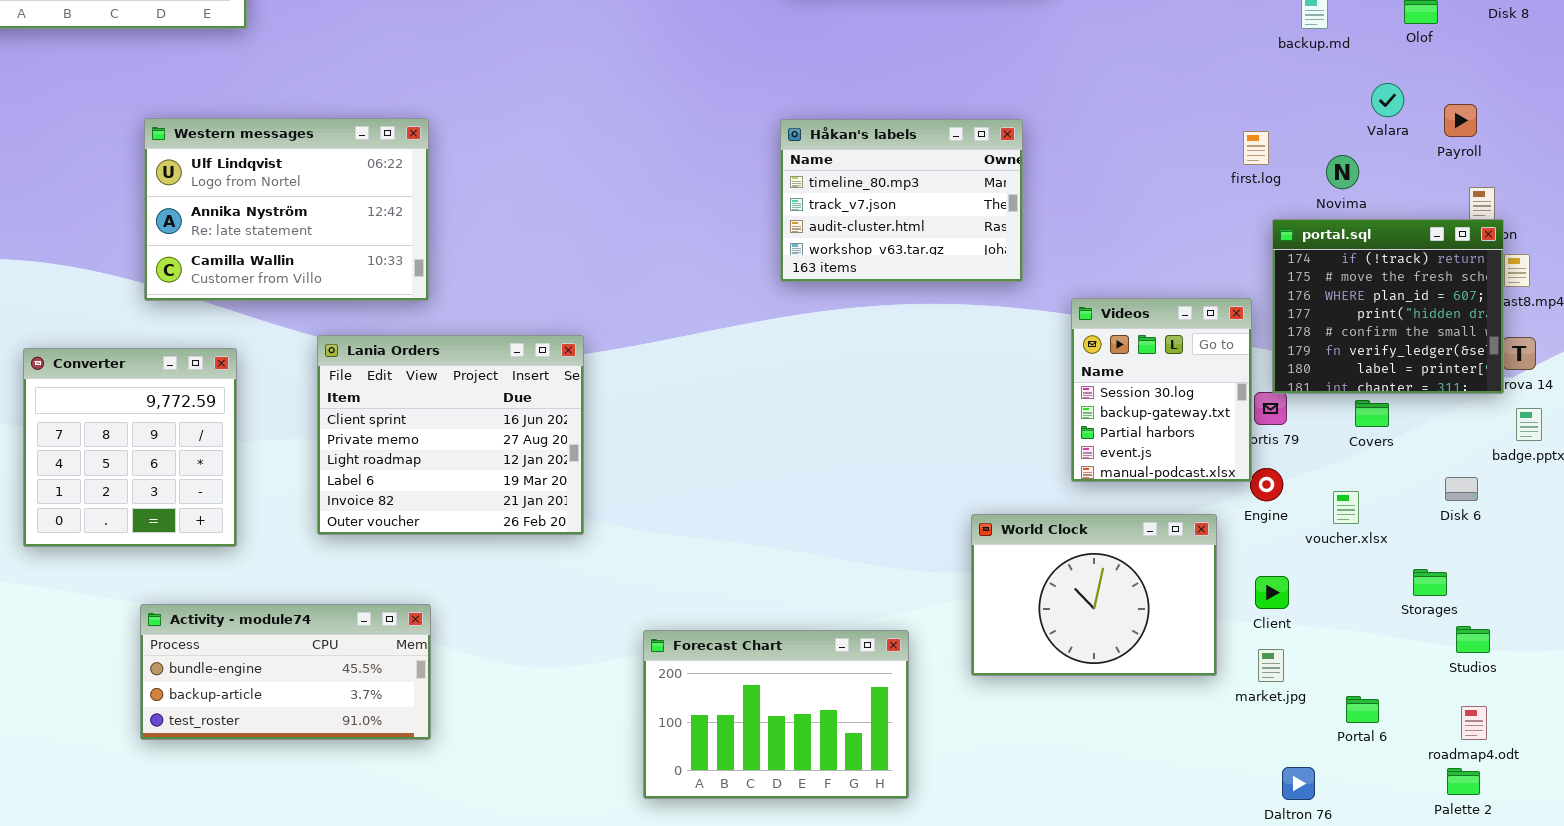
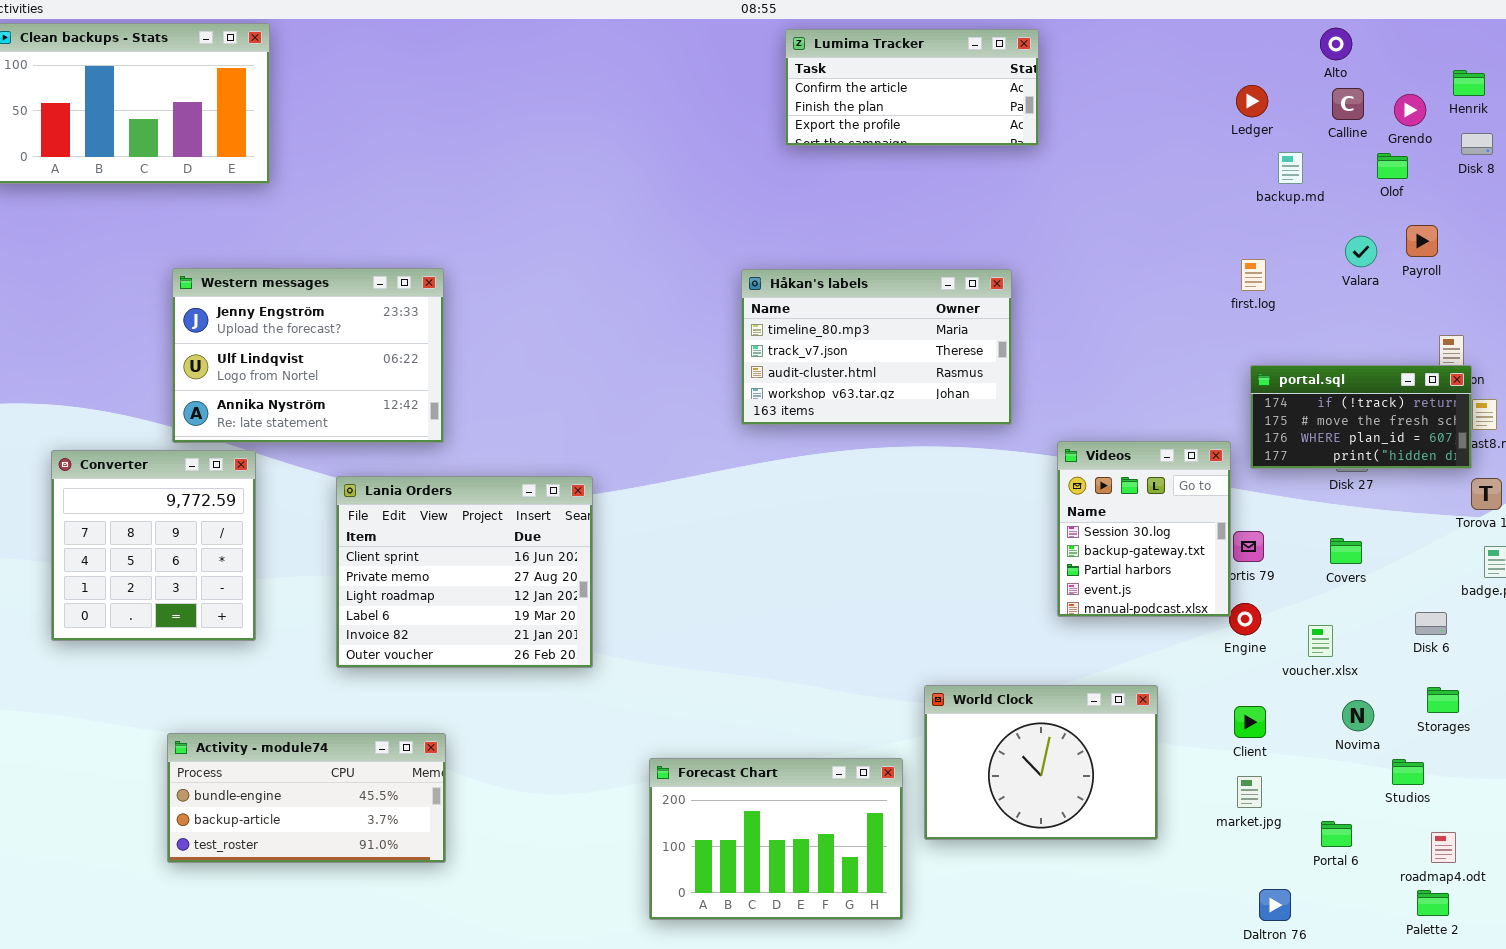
Payroll: [1444,104,1477,137] -> [1406,225,1438,257], moved
Western messages: [144,118,429,301] -> [172,268,444,443], scrolled up 1 row
Håkan's labels: [780,119,1023,282] -> [741,269,1012,425], resized
first.log: [1243,131,1269,165] -> [1241,259,1266,291], moved
Novima: [1326,155,1359,189] -> [1342,700,1374,731], moved
portal.sql: [1272,219,1504,394] -> [1250,365,1472,469], resized
Converter: [23,348,237,547] -> [51,450,256,641], moved
World Clock: [971,514,1217,676] -> [924,685,1158,840], moved
Storages: [1413,569,1447,596] -> [1427,687,1459,713], moved
Studios: [1456,626,1490,653] -> [1392,759,1424,785], moved

